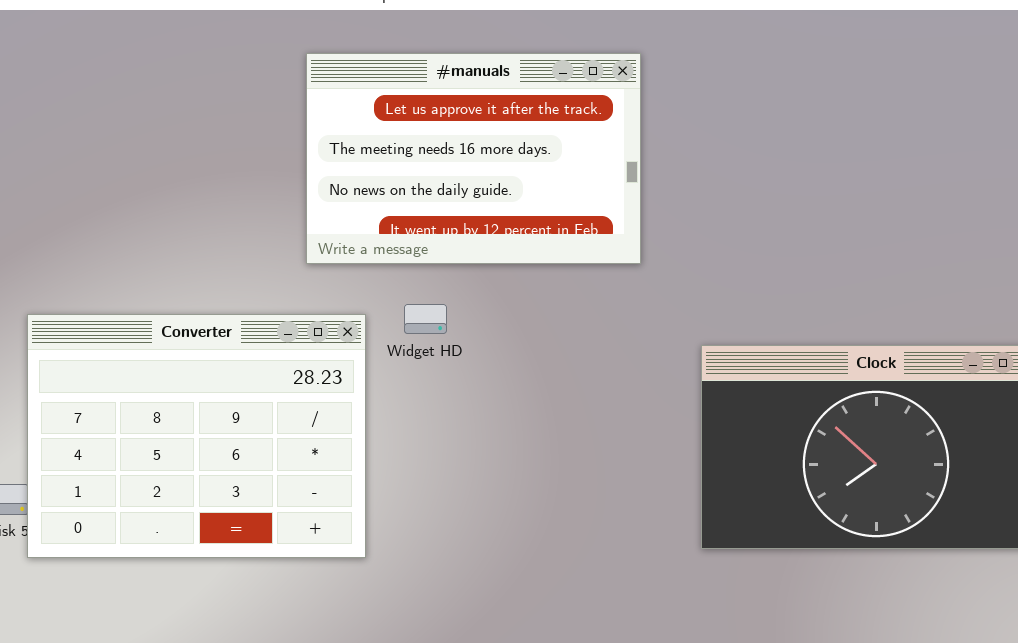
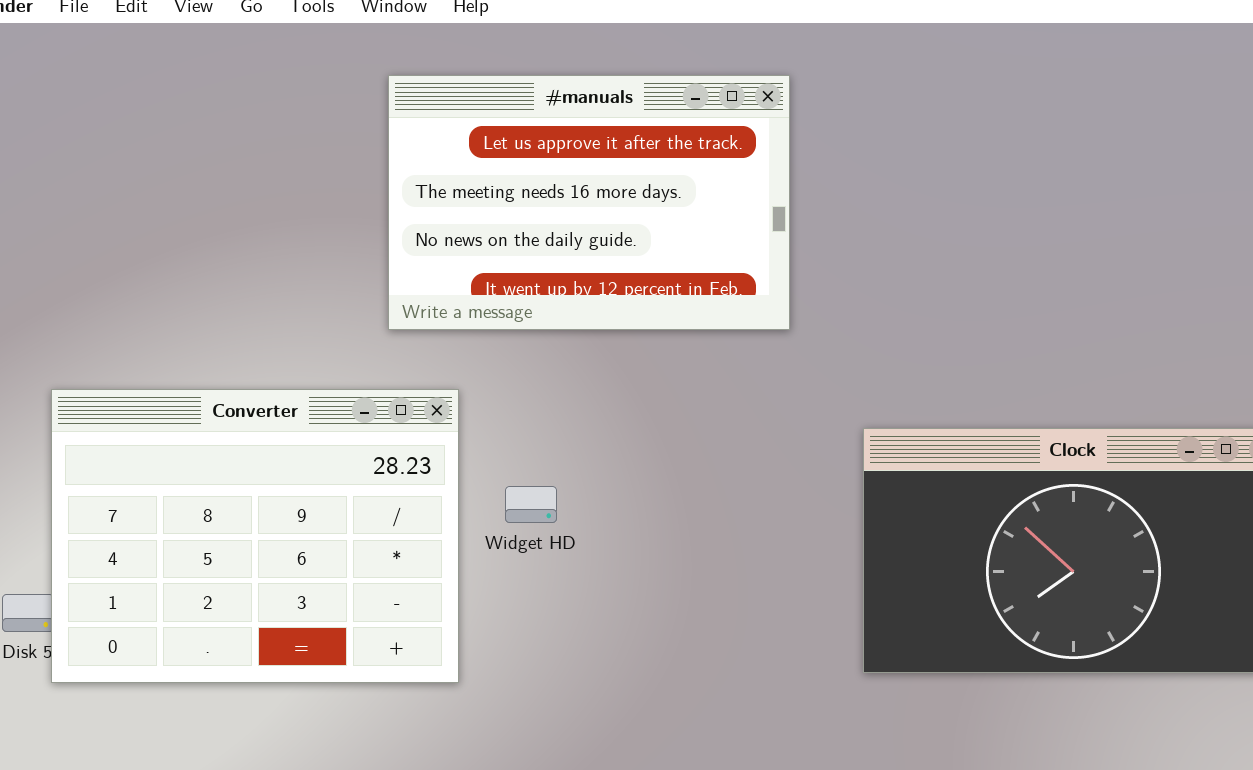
Widget HD: [404,304,447,334] -> [505,486,557,523], moved

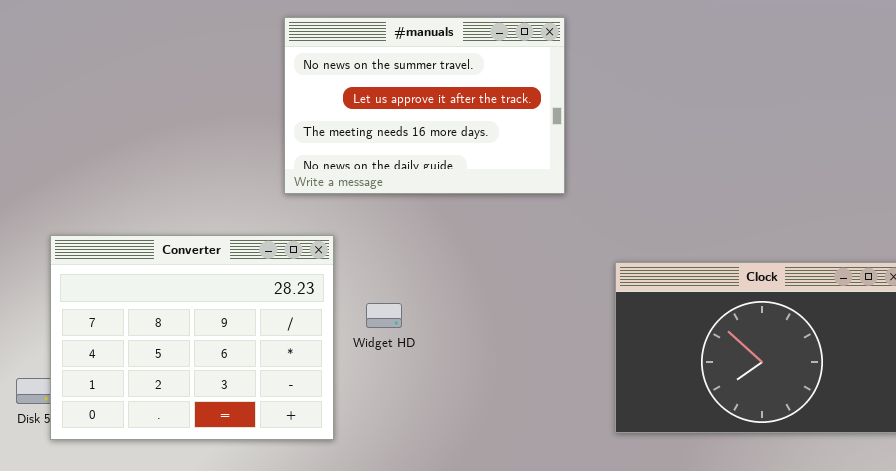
#manuals: [388,75,790,330] -> [284,17,565,194], scrolled up 1 row

